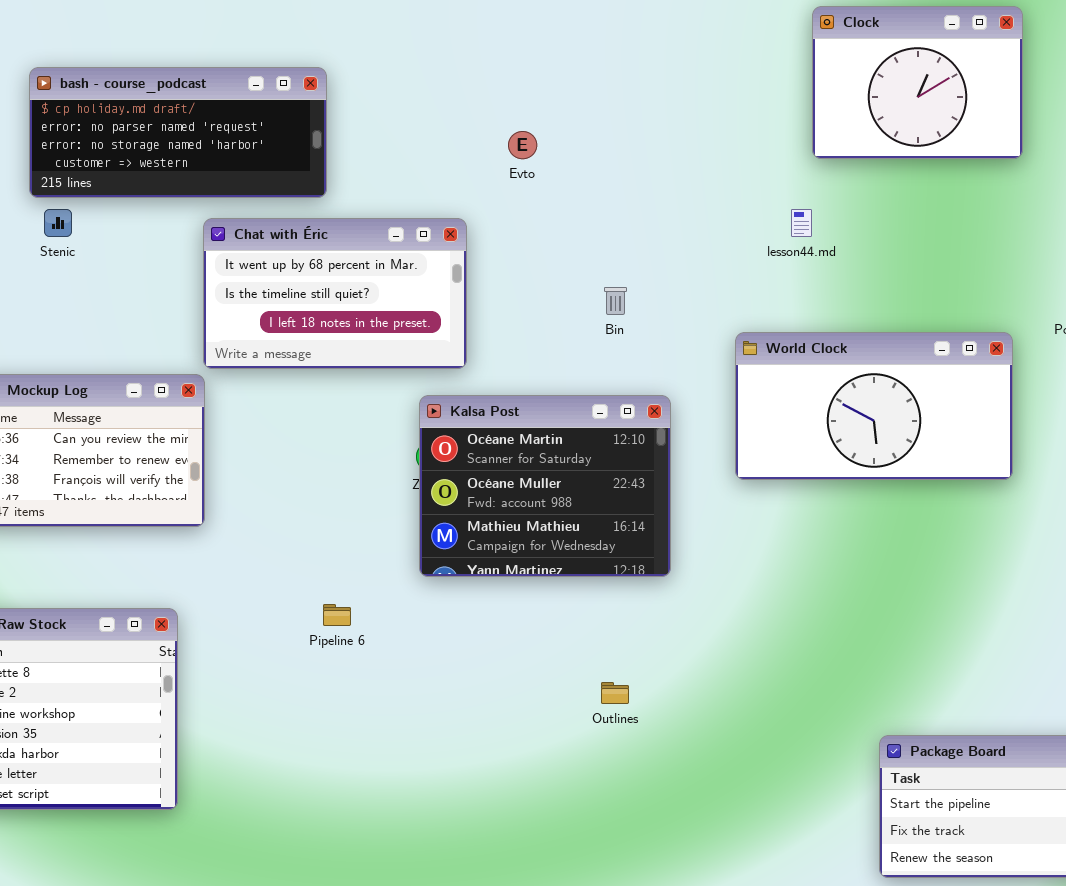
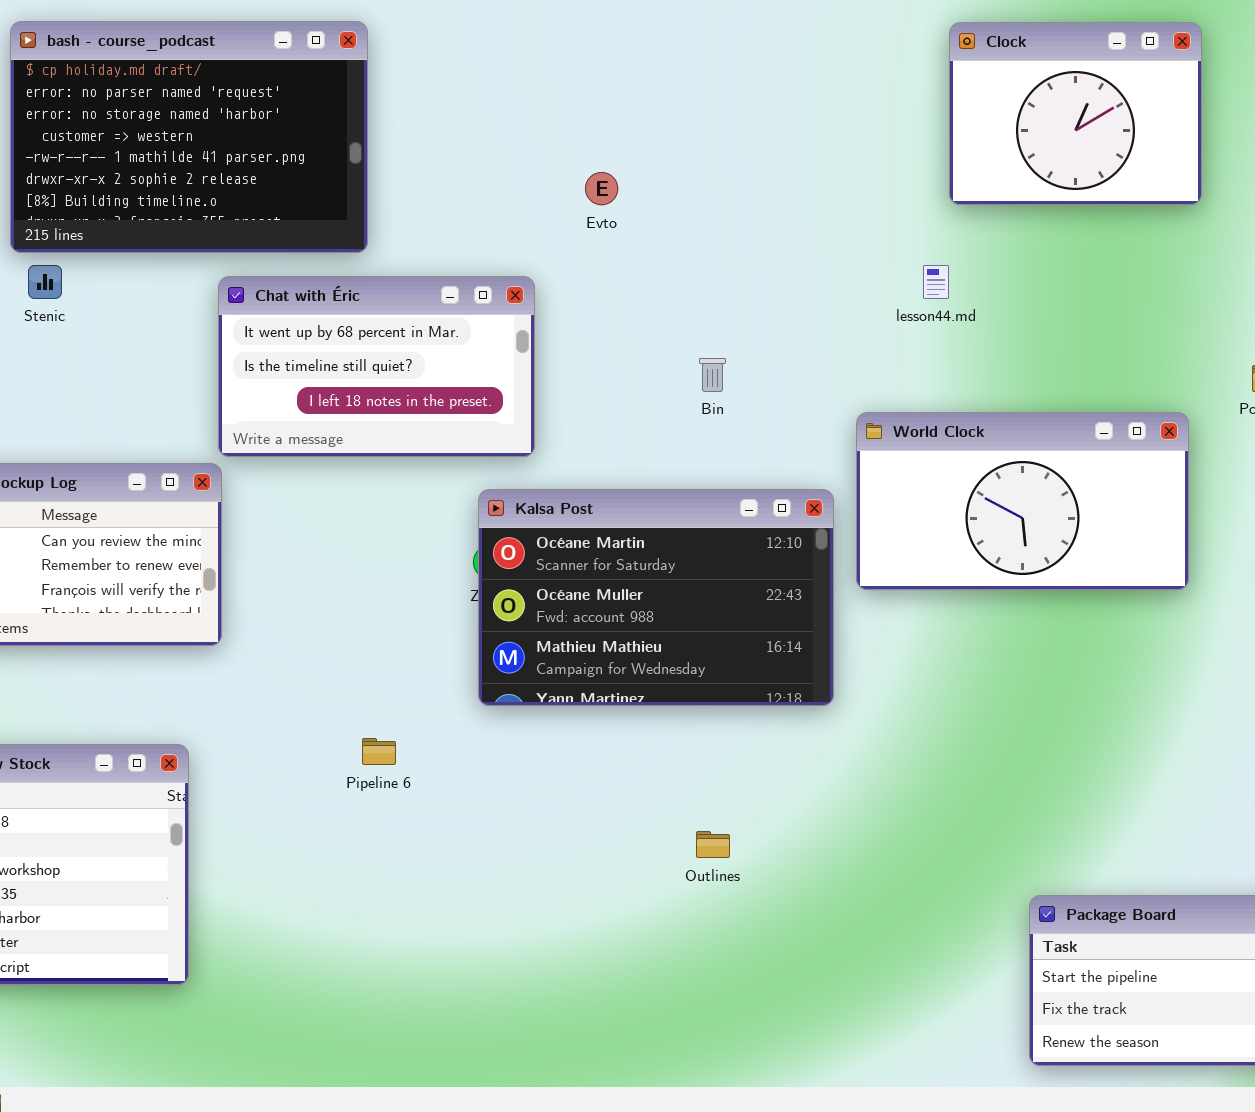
bash - course_podcast: [29,67,327,198] -> [10,21,368,253], resized
Kalsa Post: [419,395,671,577] -> [478,489,834,706], resized

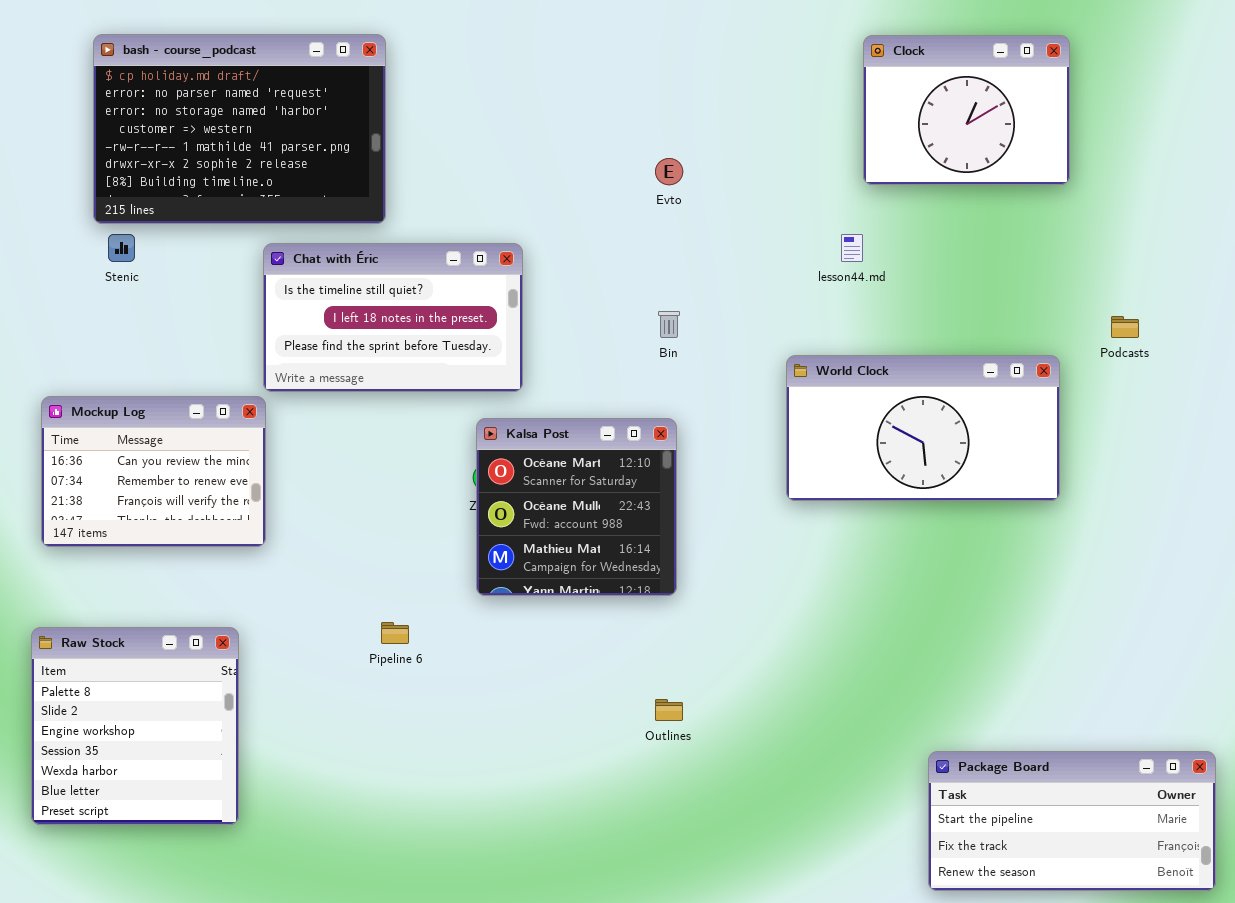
Evto: [585,172,618,205] -> [655,158,683,185], moved
Chat with Éric: [218,276,535,457] -> [263,243,523,392], scrolled down 1 row
Kalsa Post: [478,489,834,706] -> [476,418,677,596], resized

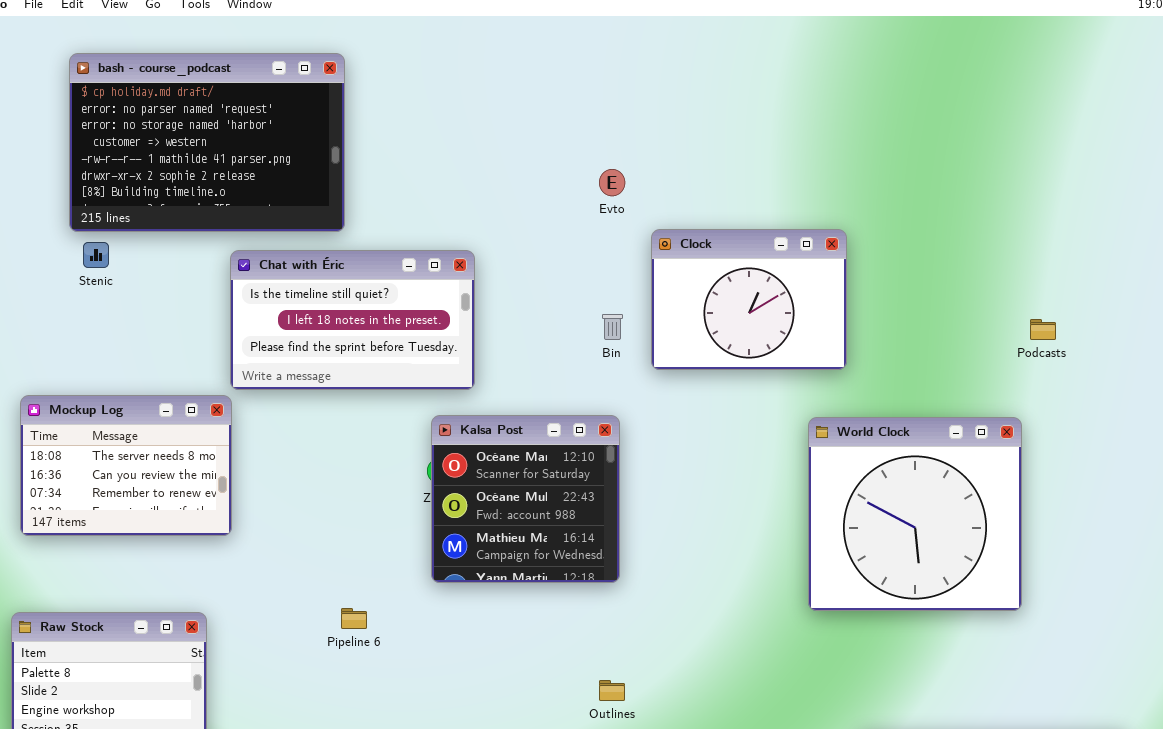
Clock: [863,35,1070,185] -> [651,229,847,370], moved
World Clock: [786,355,1060,501] -> [808,417,1022,611], moved, resized
Mockup Log: [41,396,266,547] -> [20,395,232,536], scrolled up 1 row

